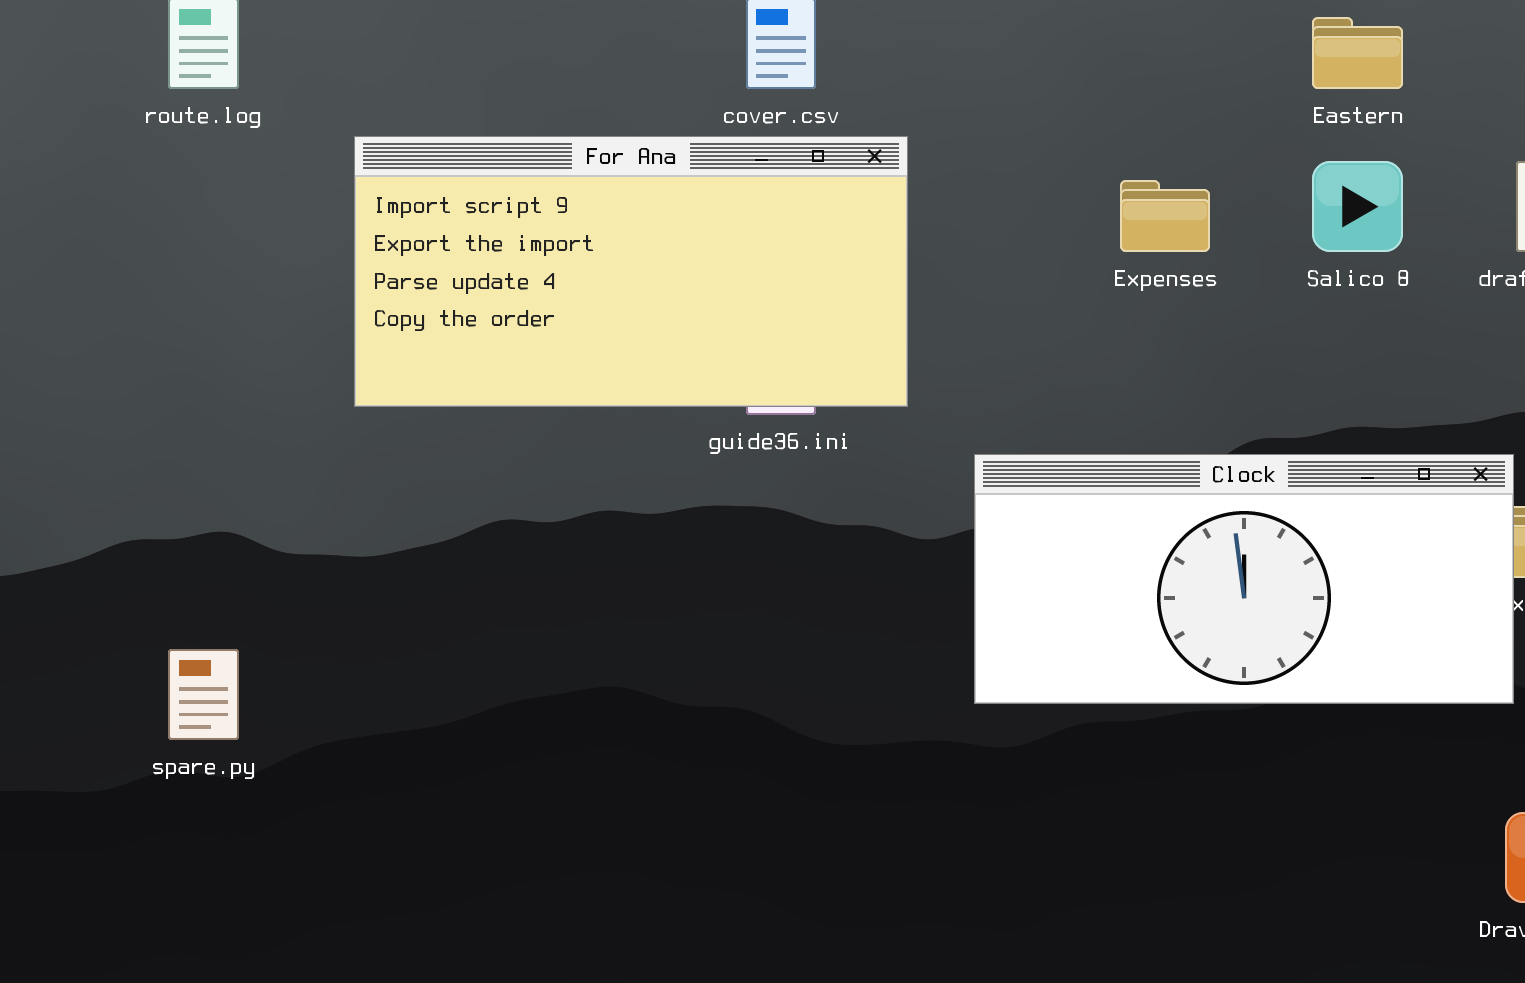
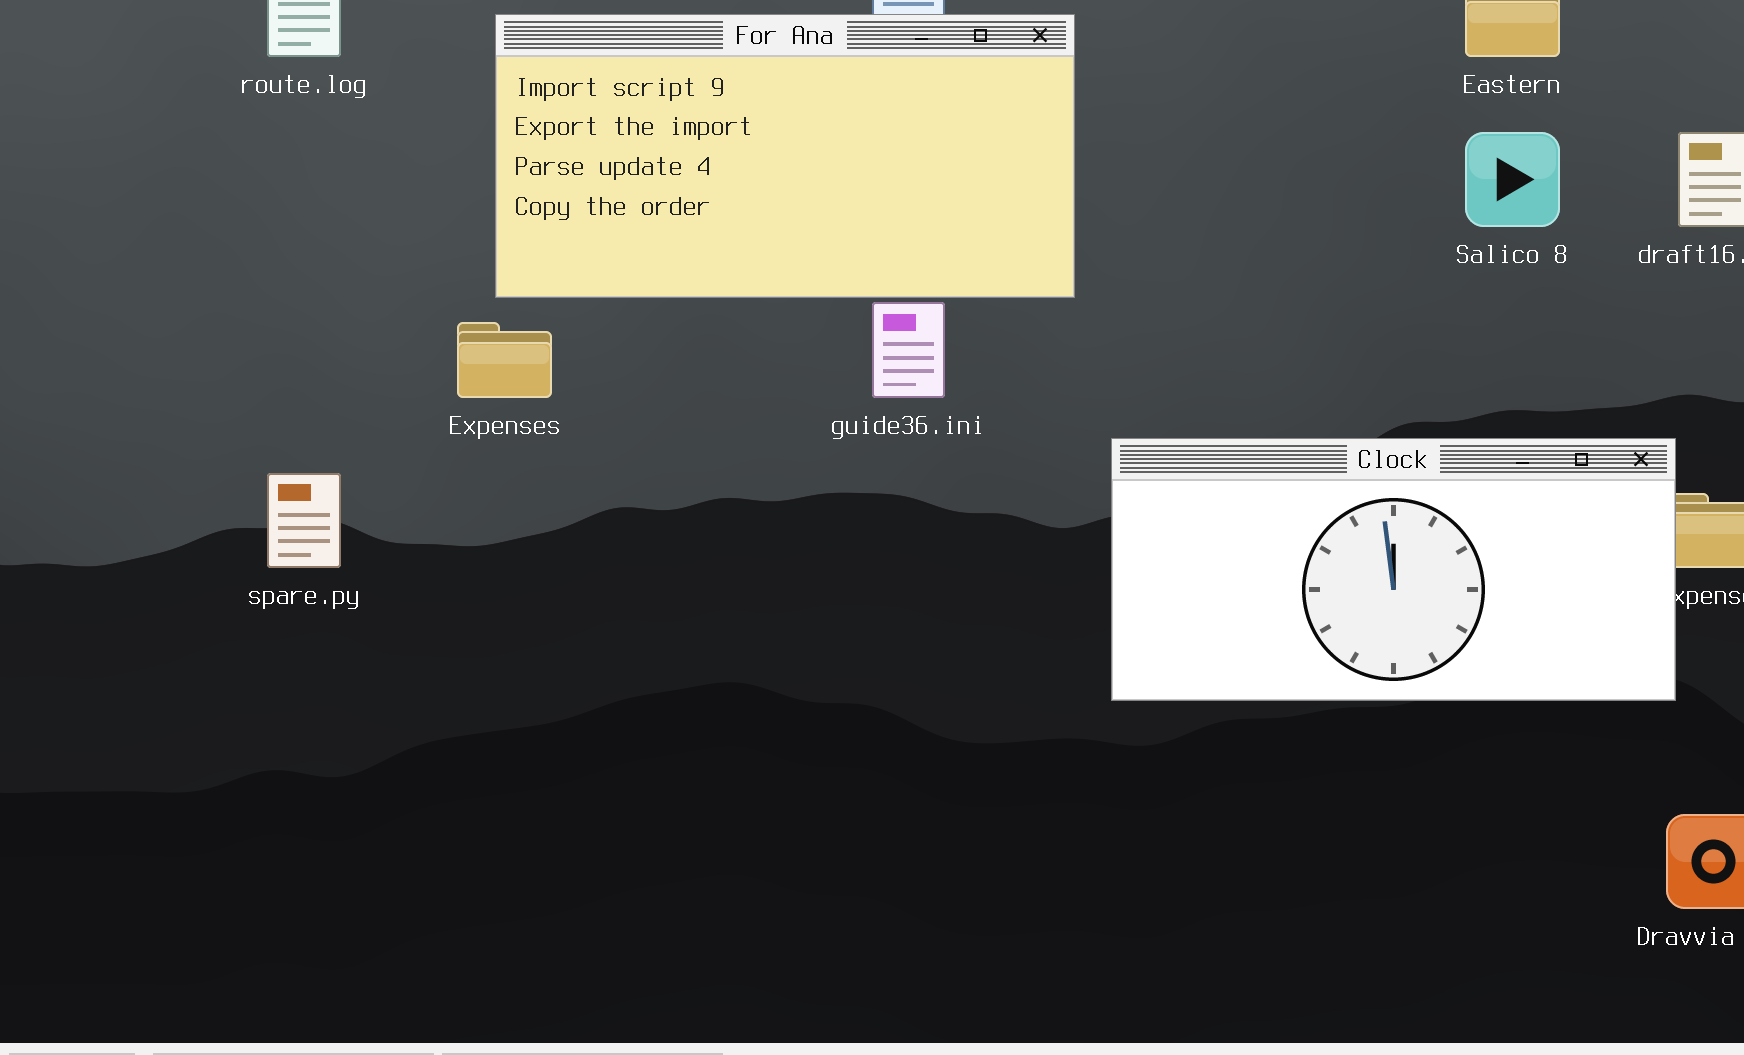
For Ana: [354,136,908,407] -> [495,14,1075,298], moved
Expenses: [1120,180,1210,252] -> [457,322,552,398], moved
spare.py: [168,649,239,740] -> [267,473,341,568], moved

